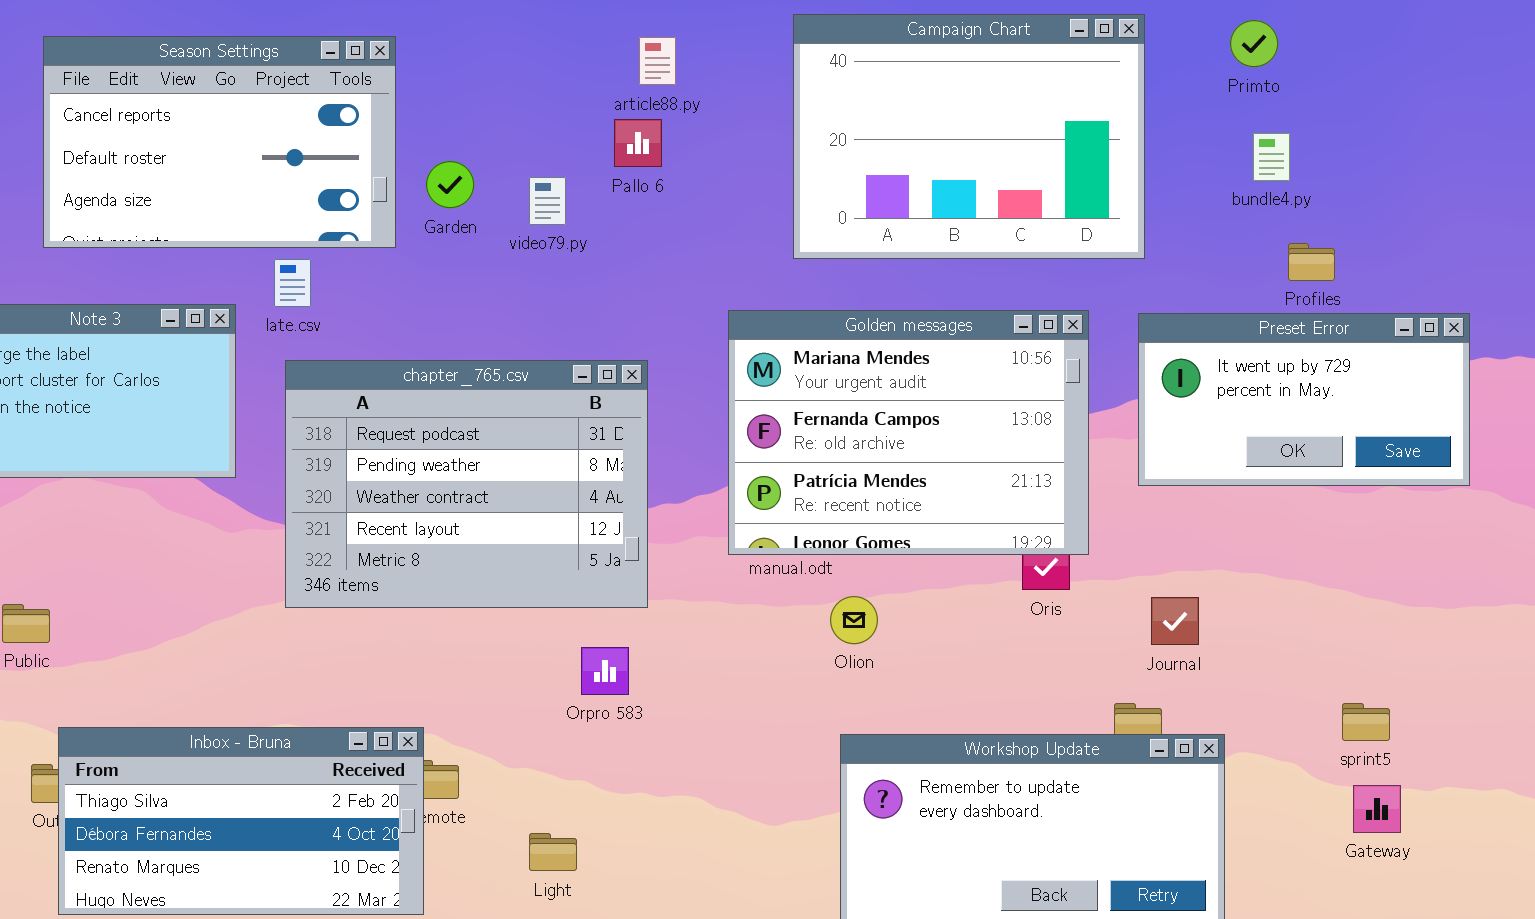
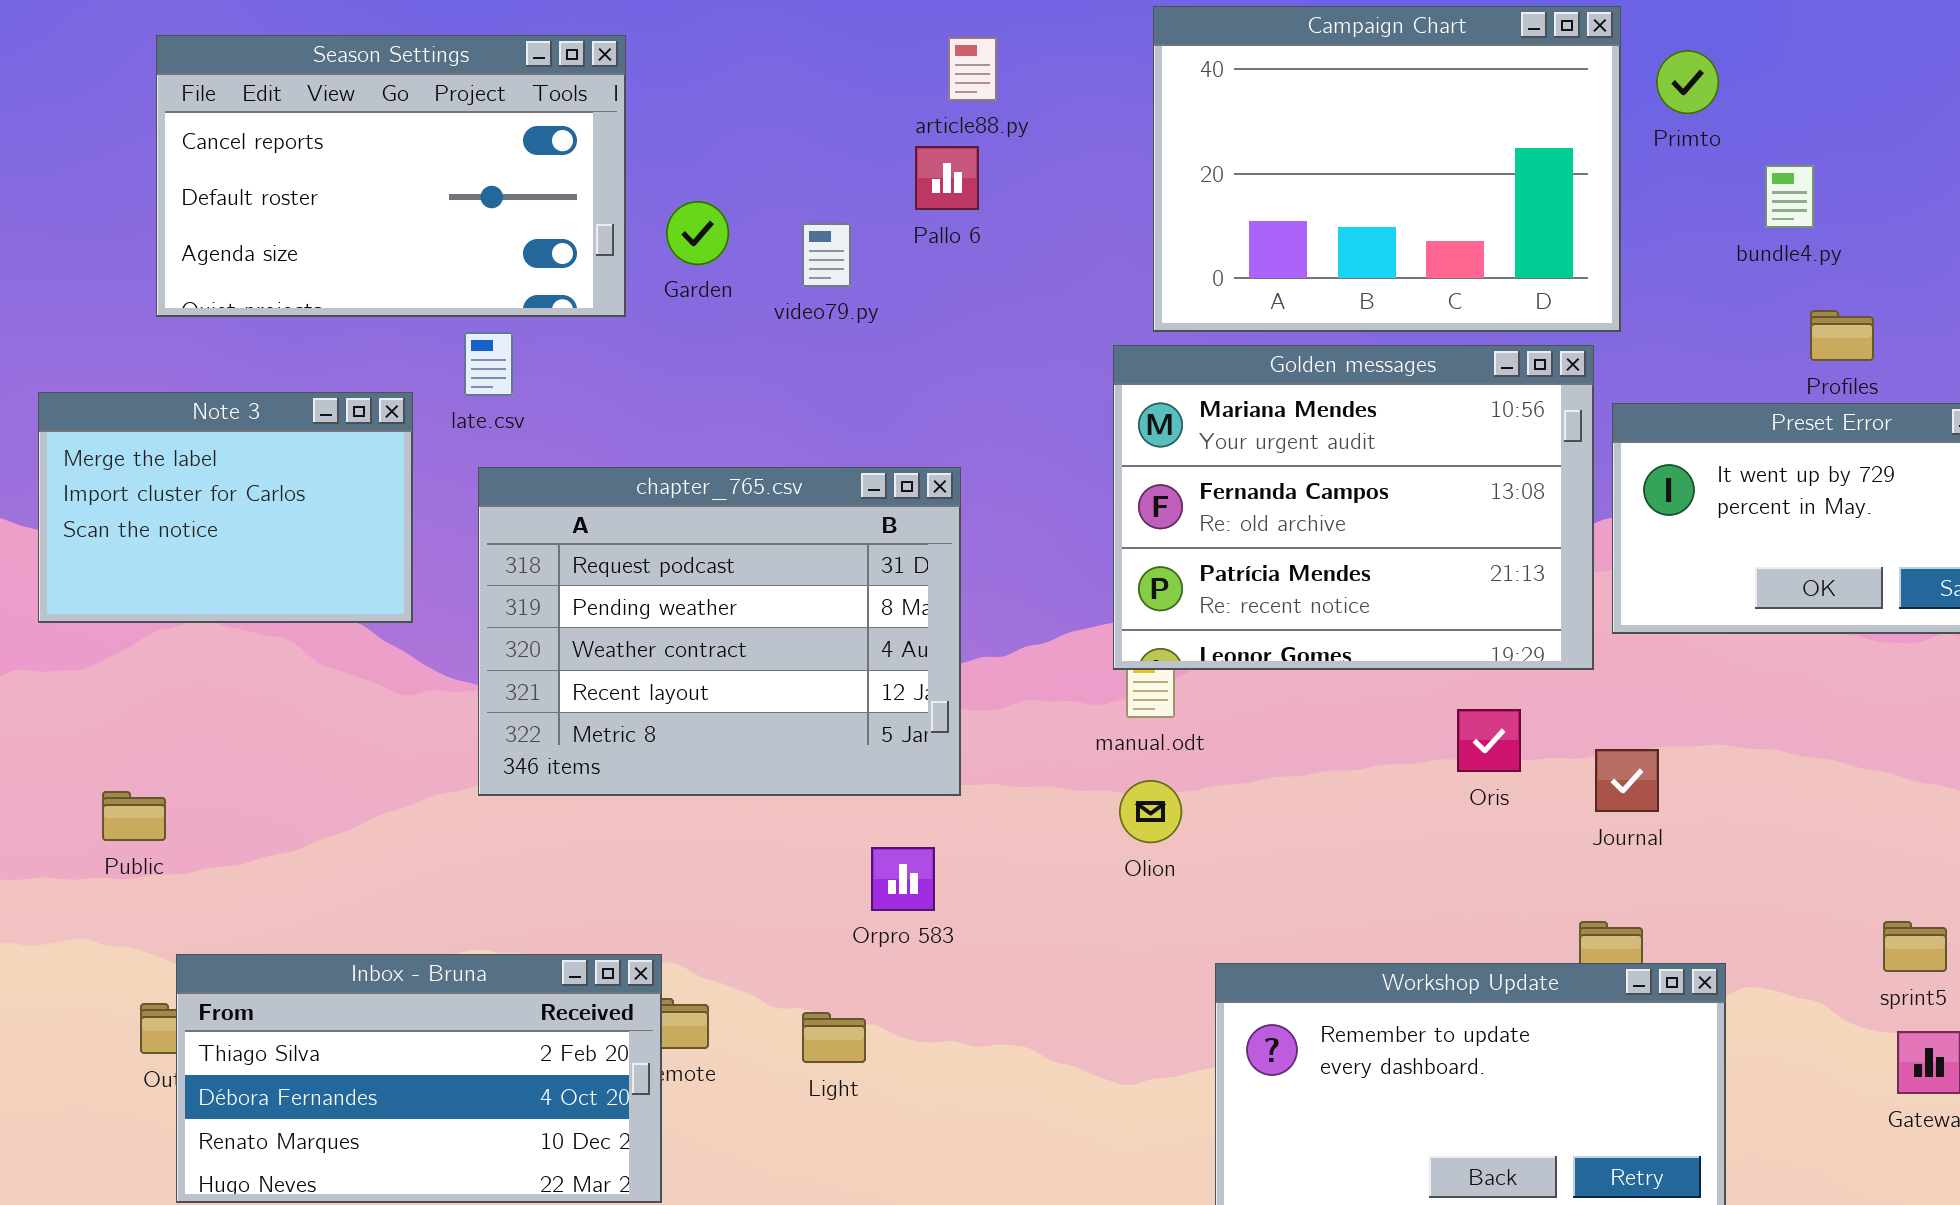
Primto: [1230,20,1278,67] -> [1656,50,1719,114], moved
Golden messages: [728,310,1089,555] -> [1113,345,1594,670], moved
Olion: [830,596,878,644] -> [1119,780,1182,843], moved
Journal: [1151,597,1199,645] -> [1595,749,1659,812], moved
Light: [529,833,577,871] -> [802,1012,866,1063], moved

